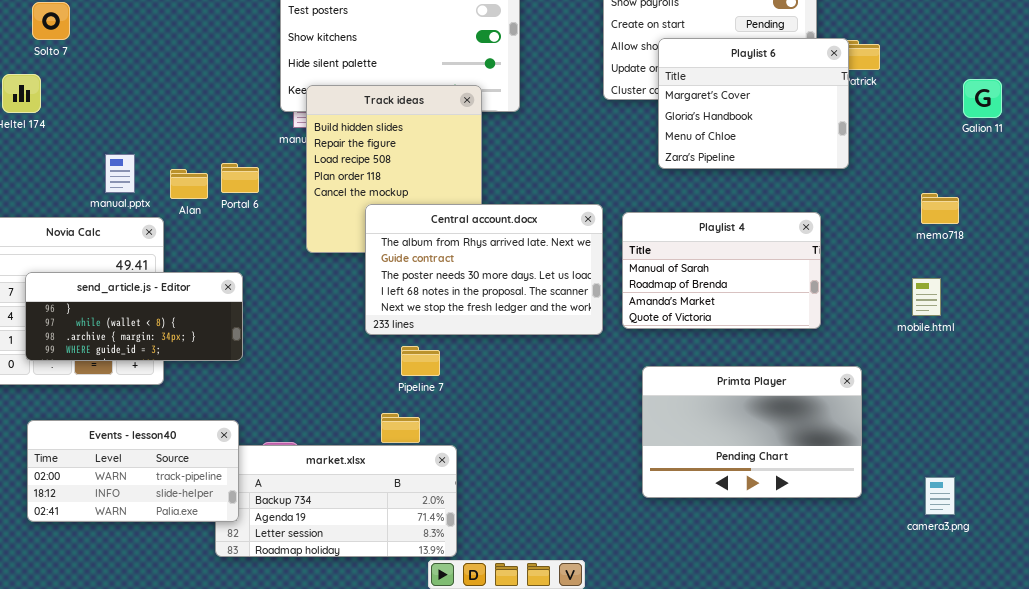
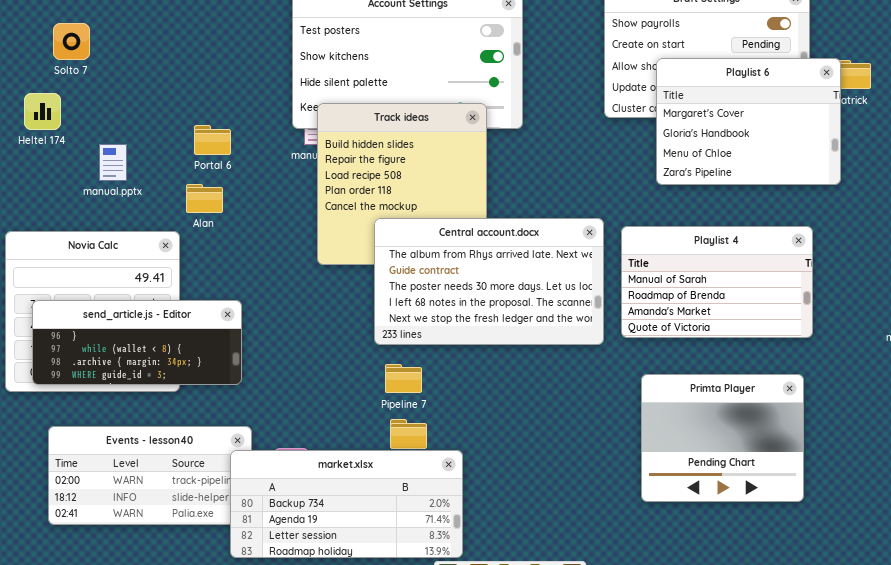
manual.pptx: [105,154,135,193] -> [99,144,127,181], moved
Portal 6: [221,163,259,193] -> [194,125,231,155], moved
send_article.js - Editor: [25,272,243,361] -> [32,300,242,385], moved
Pipeline 7: [401,346,440,376] -> [385,364,422,393], moved
Primta Player: [642,366,862,498] -> [641,374,804,502], resized
market.xlsx: [215,445,457,557] -> [230,450,463,558], raised

